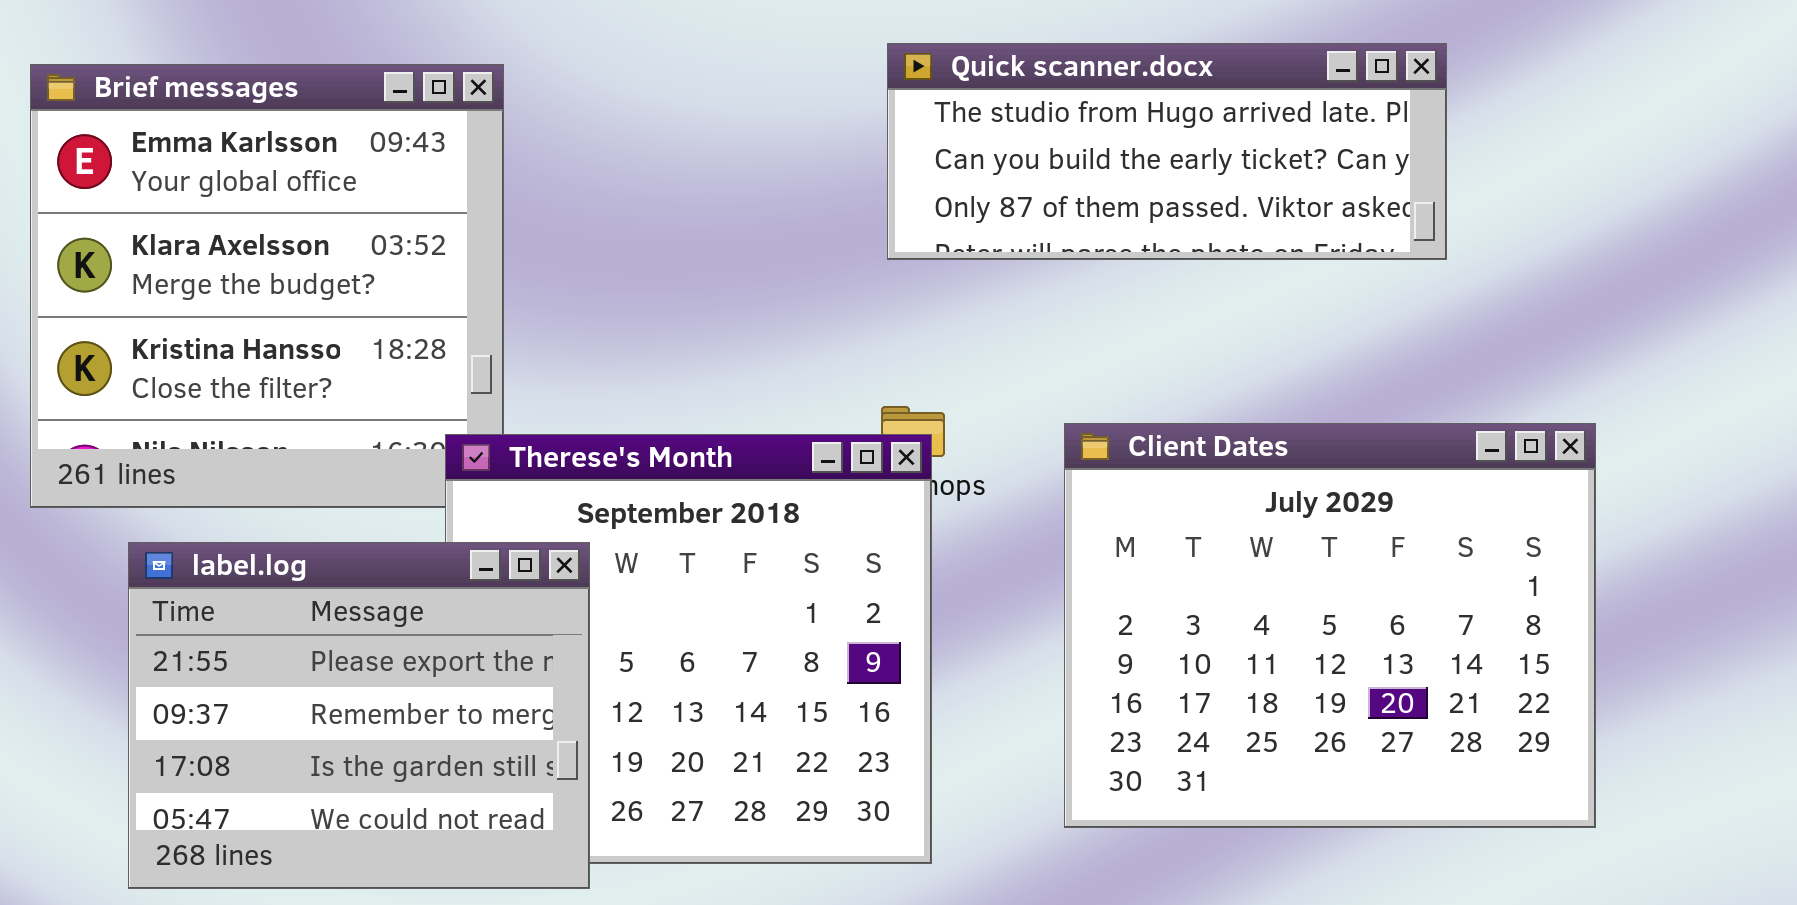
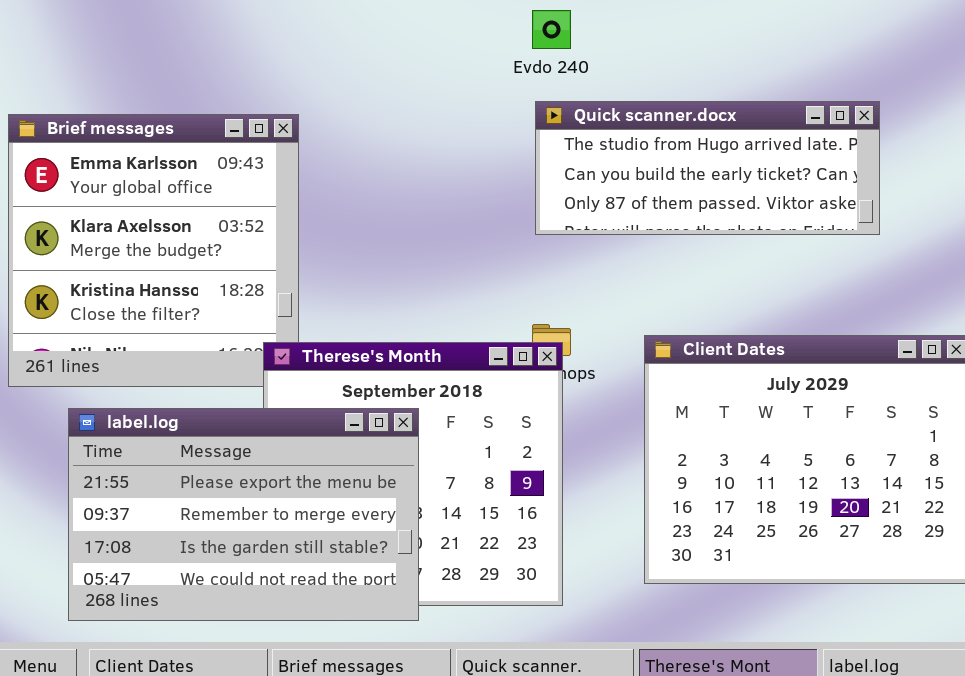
label.log: [128,542,590,889] -> [68,408,419,621], resized

